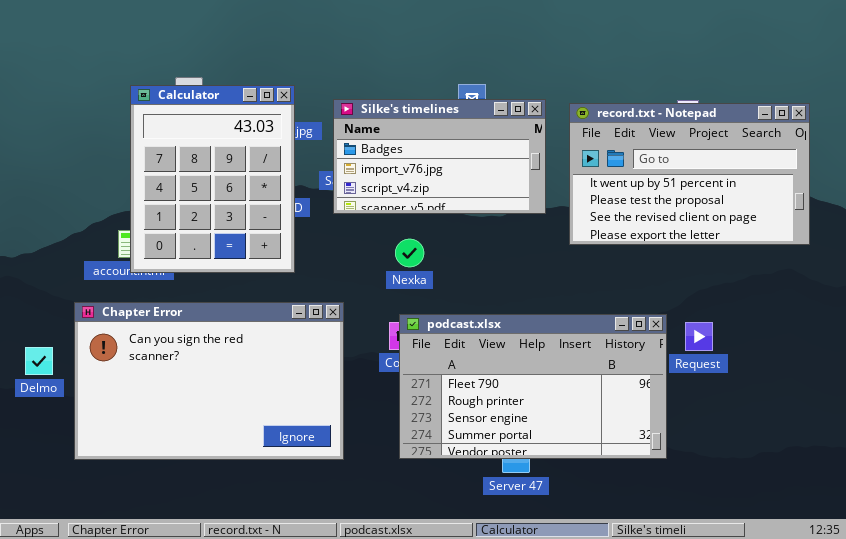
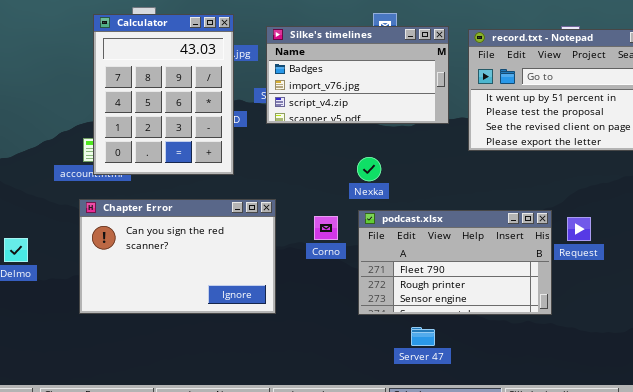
Nexka: [395,239,424,267] -> [357,157,381,181], moved
Chapter Error: [74,302,344,460] -> [79,199,276,314], resized
podcast.xlsx: [399,314,667,459] -> [358,210,552,315], resized

